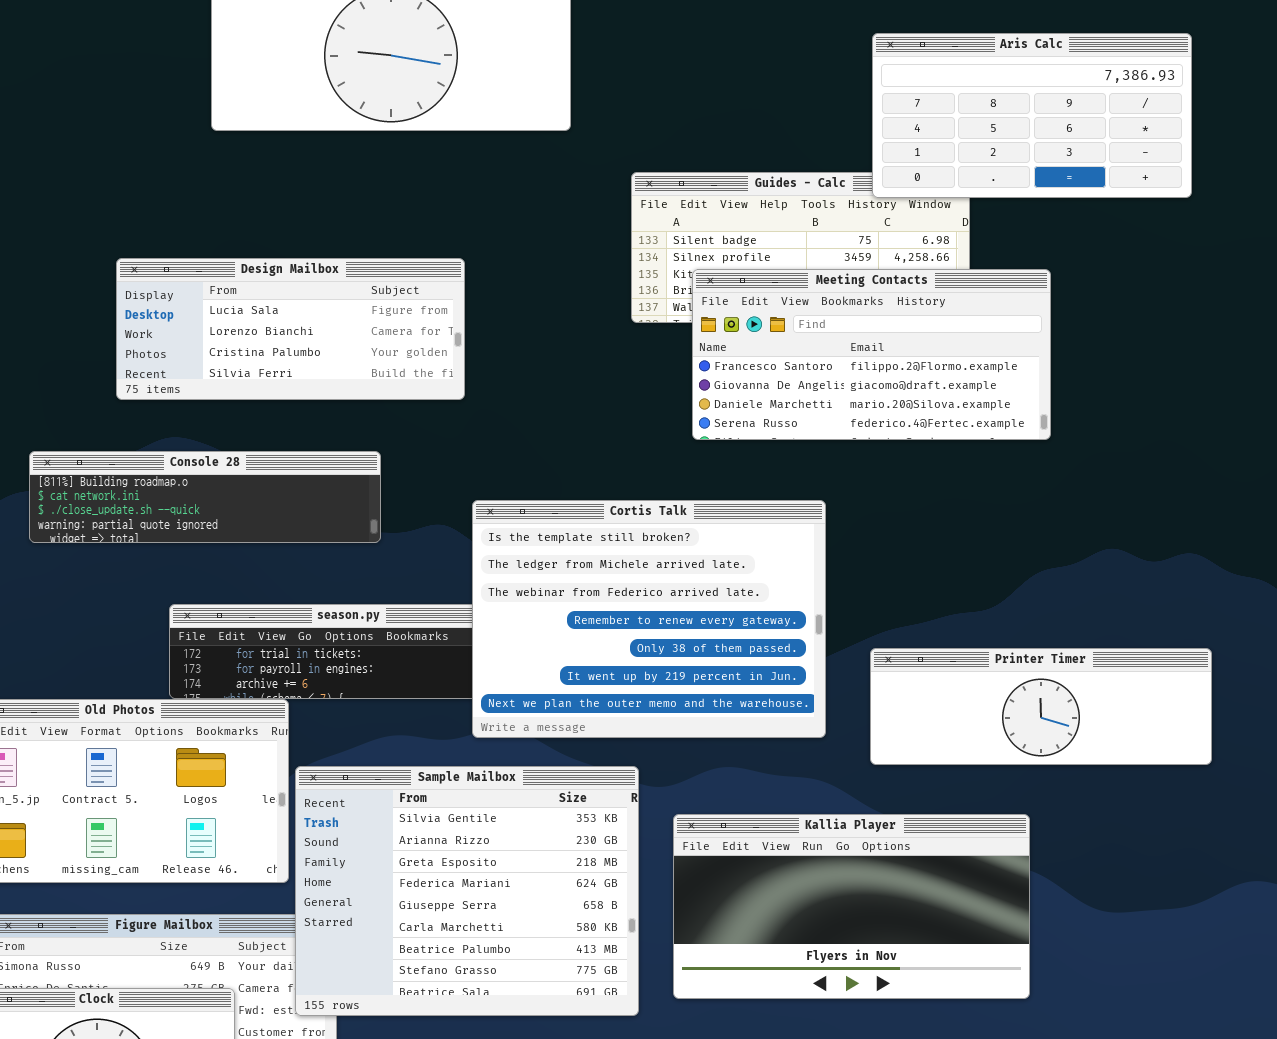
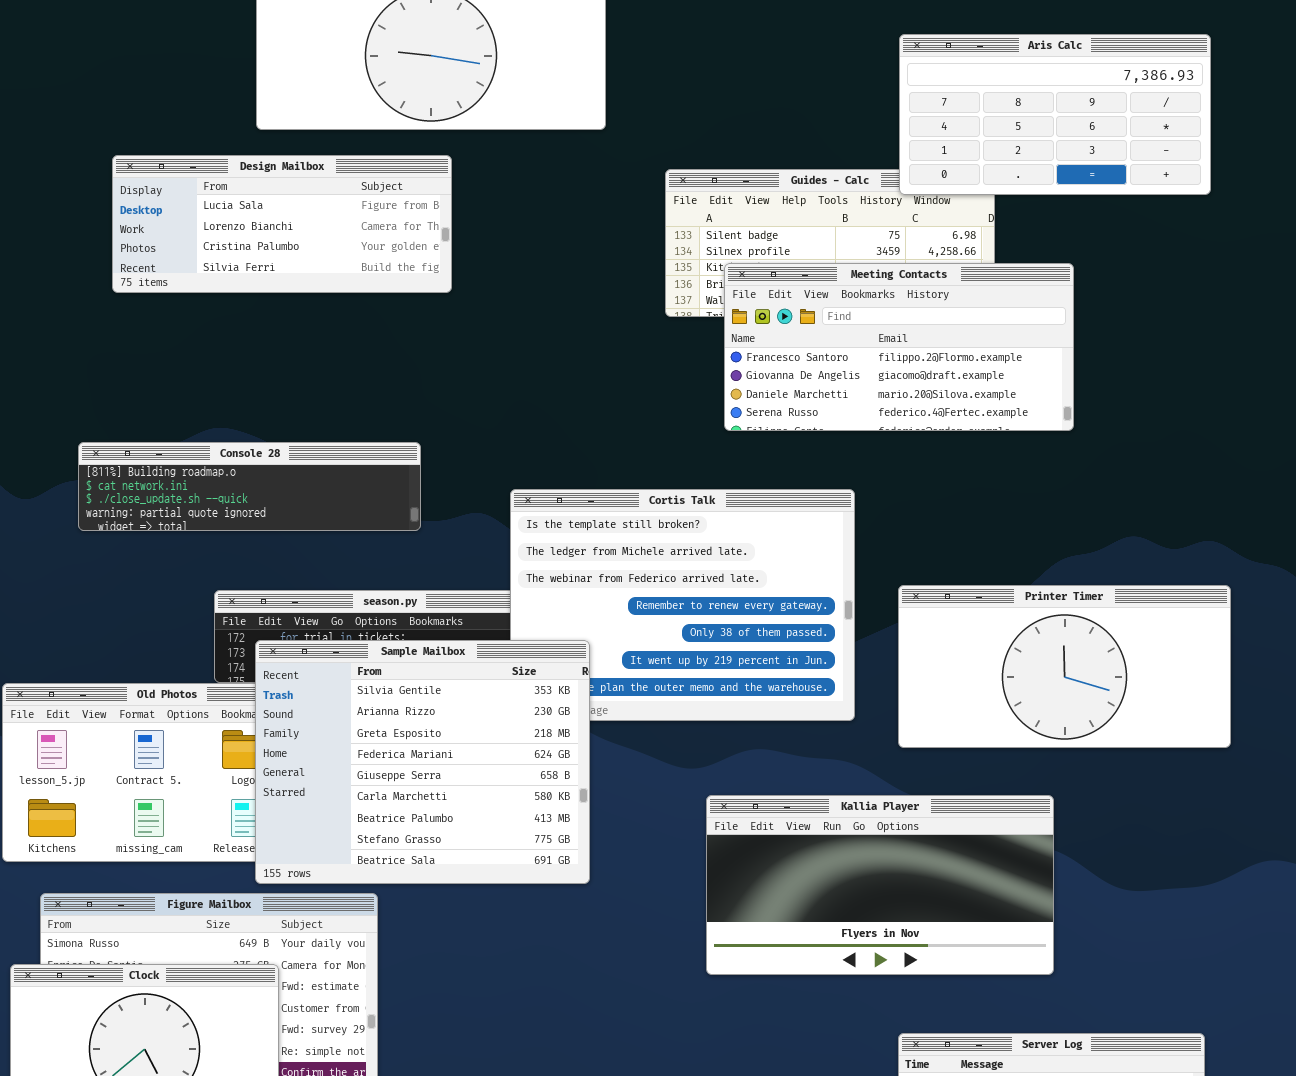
Design Mailbox: [116,258,465,400] -> [112,155,452,293], moved
Printer Timer: [870,648,1212,765] -> [898,585,1231,748], resized
Sample Mailbox: [295,766,639,1016] -> [255,640,590,884], moved

